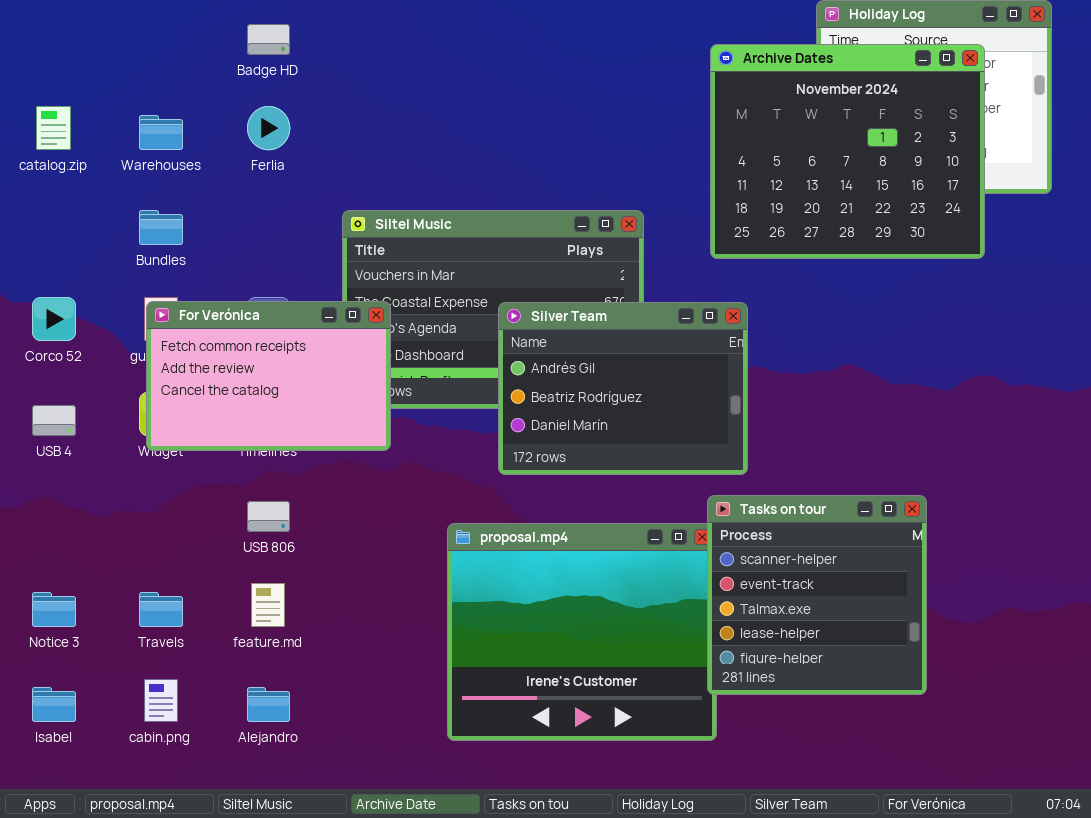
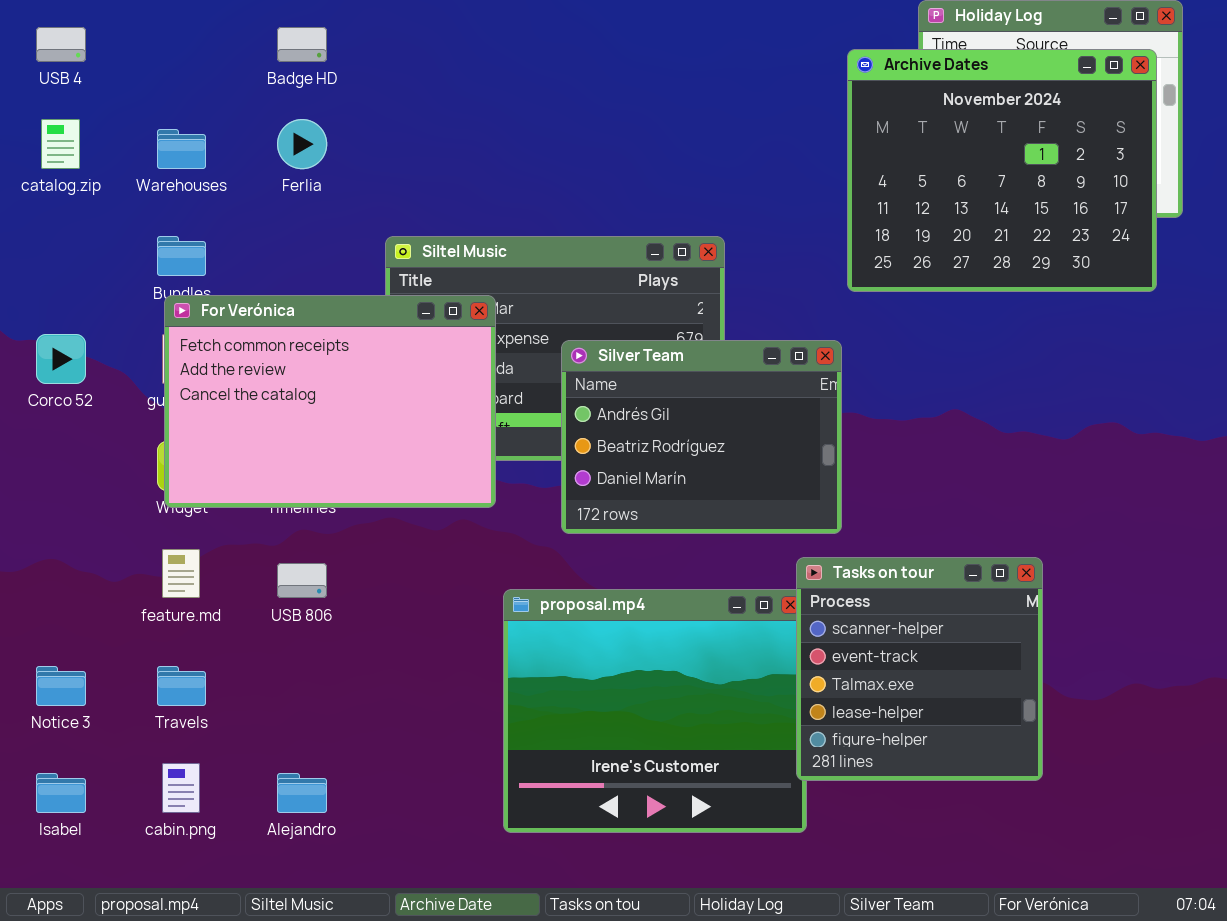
Archive Dates: [710,44,985,259] -> [847,49,1157,292], moved
For Verónica: [146,301,391,451] -> [164,295,496,508], resized
USB 4: [32,405,76,436] -> [36,27,86,62], moved
feature.md: [251,583,285,627] -> [162,549,200,598], moved

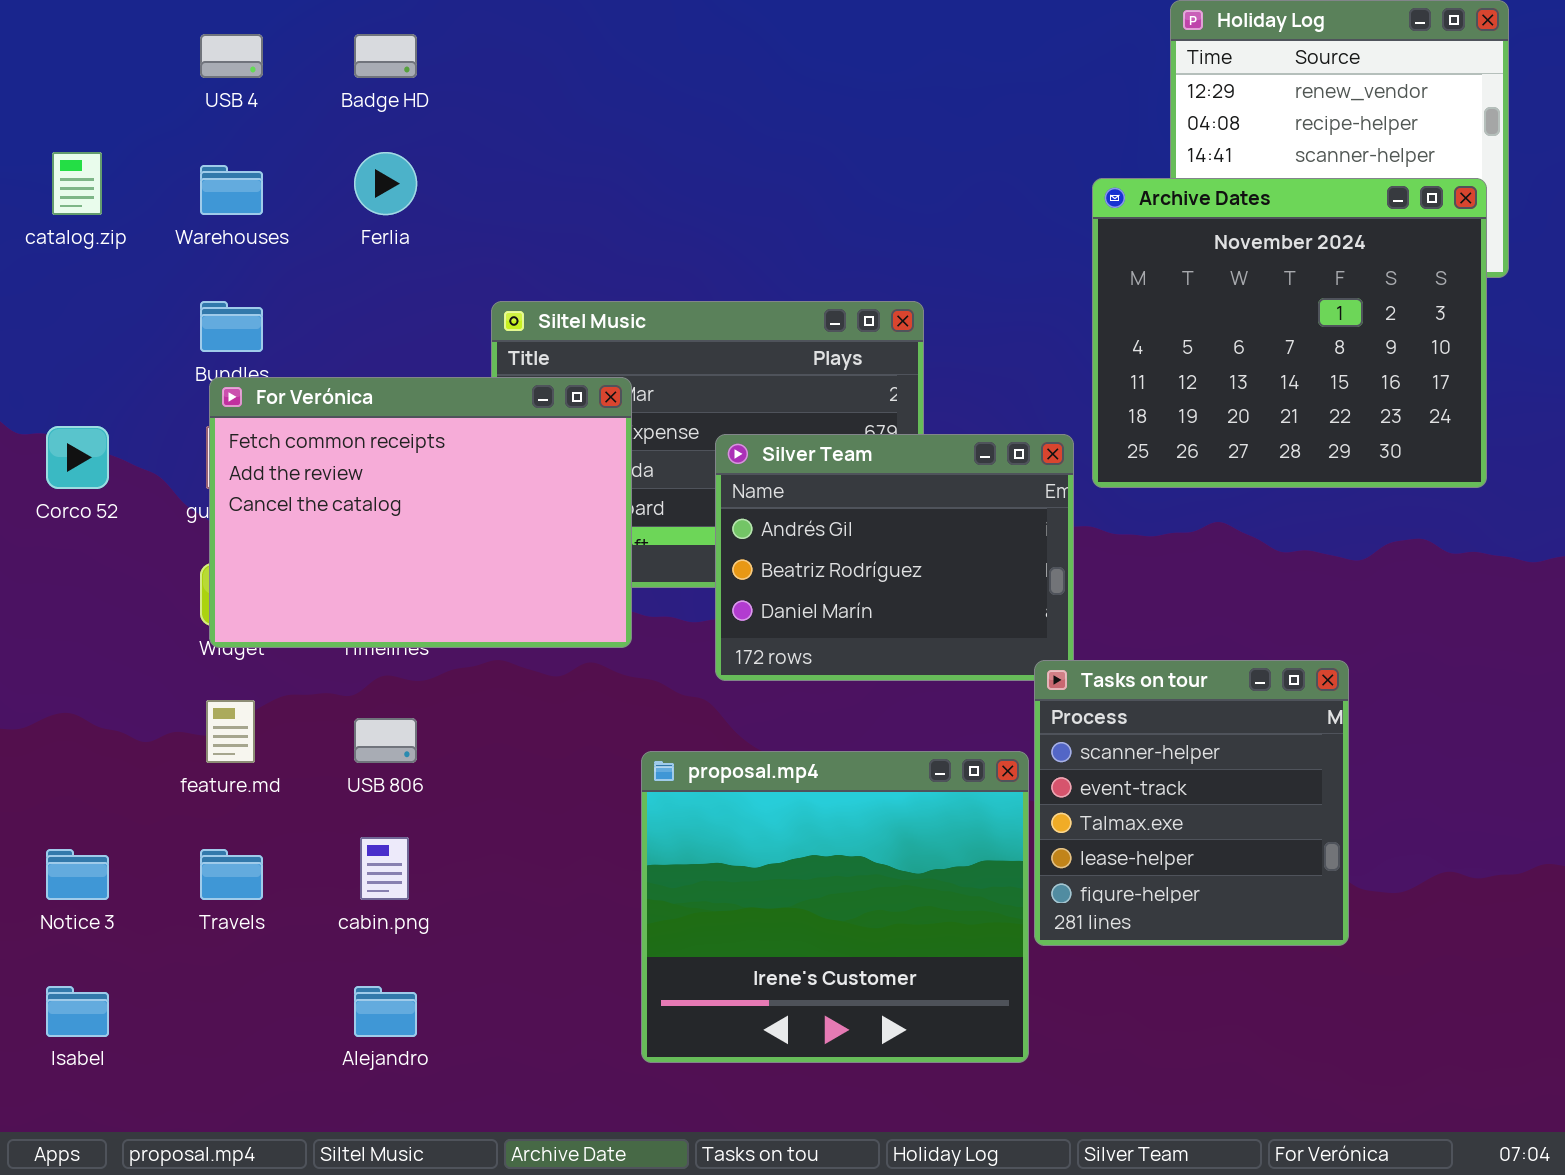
USB 4: [36,27,86,62] -> [200,34,263,78], moved
Archive Dates: [847,49,1157,292] -> [1092,178,1487,488], moved
Tasks on tour: [796,557,1043,781] -> [1034,660,1349,946], moved
cabin.png: [162,763,200,813] -> [360,837,409,900], moved

